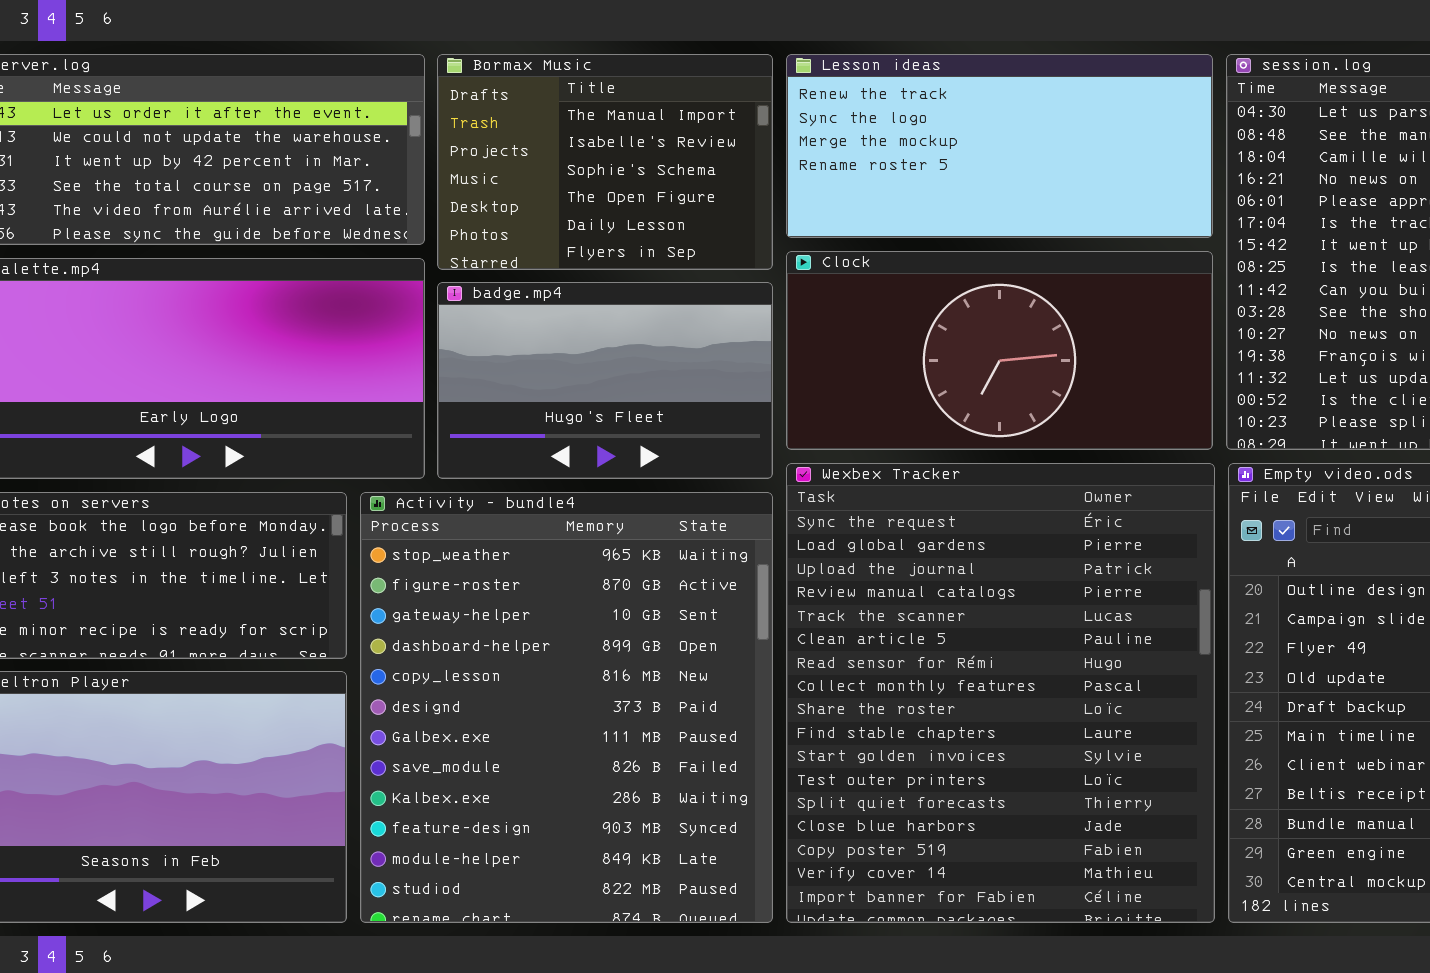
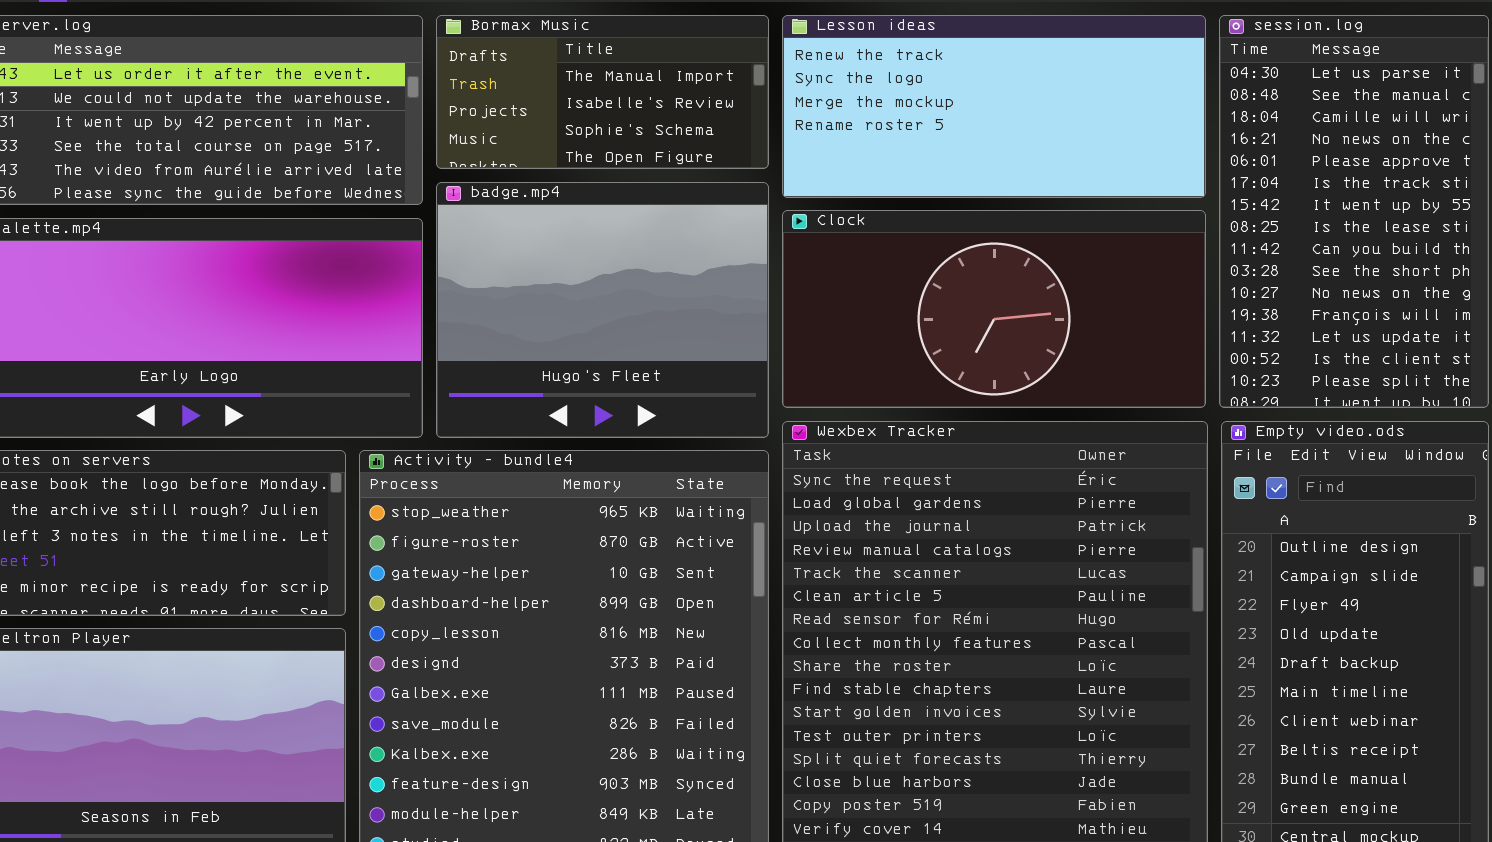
Bormax Music: [437,54,773,270] -> [436,15,769,169], resized
badge.mp4: [437,282,773,479] -> [436,182,769,438], resized

